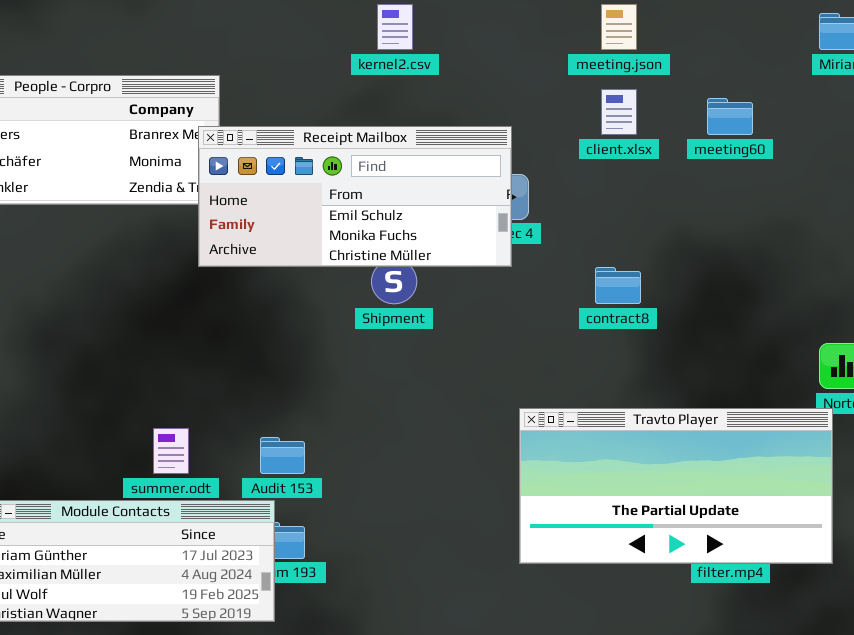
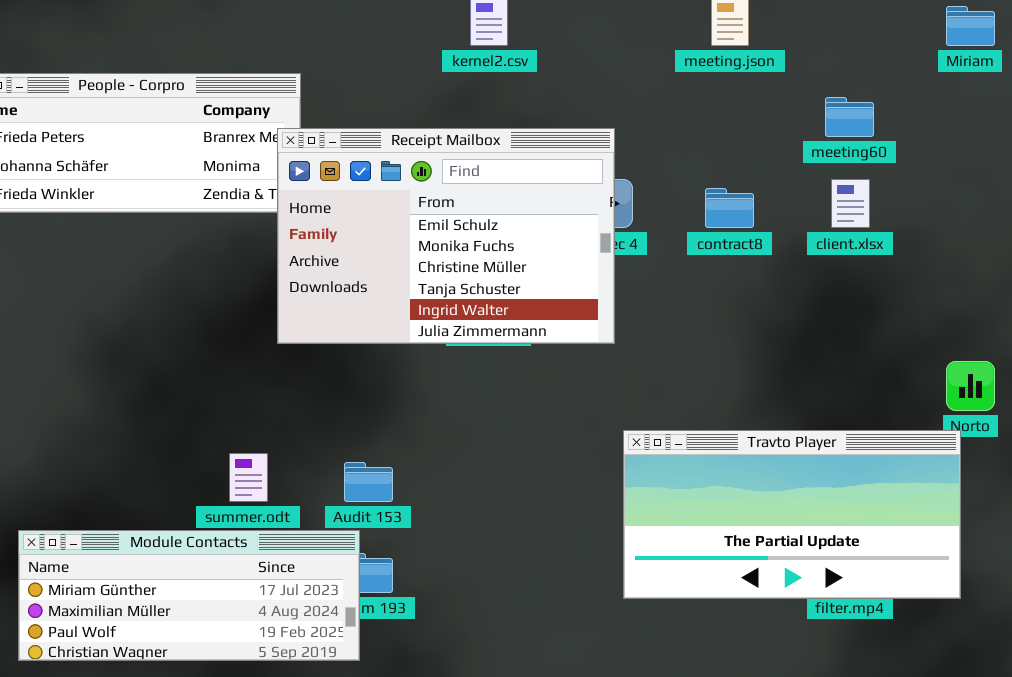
client.xlsx: [601,89,637,135] -> [831,179,870,228], moved
Receipt Mailbox: [198,126,512,267] -> [277,128,615,344], resized
contract8: [595,267,641,304] -> [705,188,754,228], moved

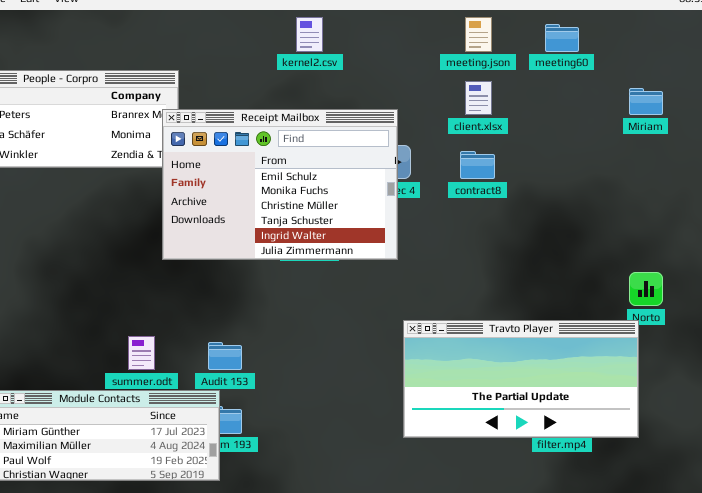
Miriam: [946,6,995,46] -> [629,88,663,115], moved
meeting60: [825,97,874,137] -> [545,24,579,52], moved
client.xlsx: [831,179,870,228] -> [465,81,492,115], moved

